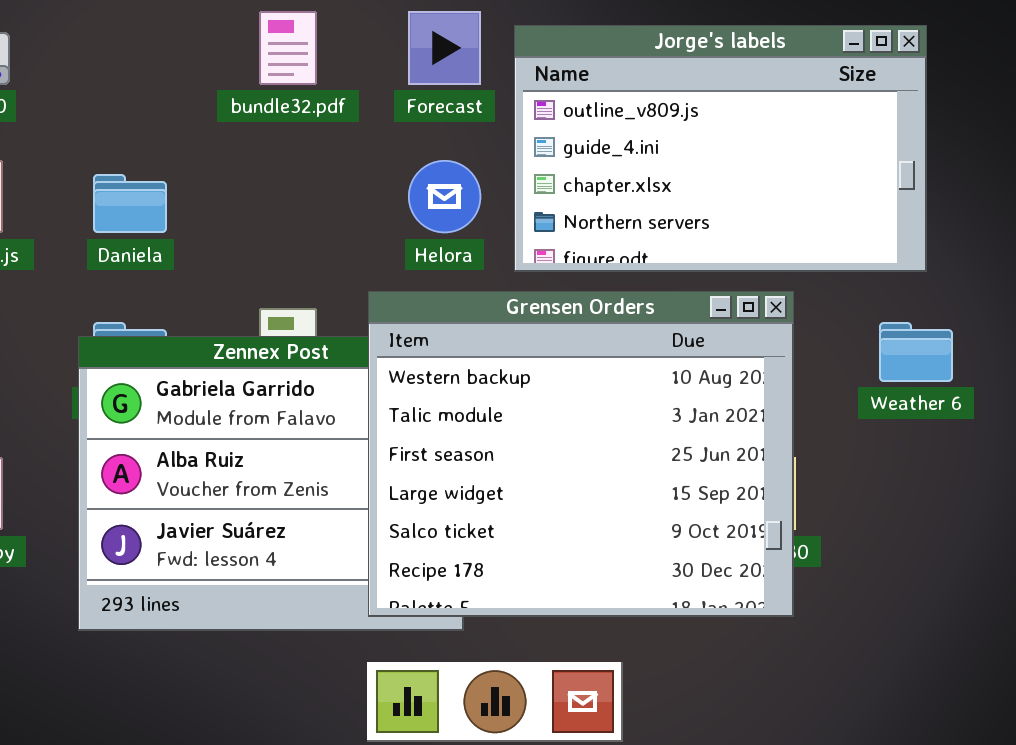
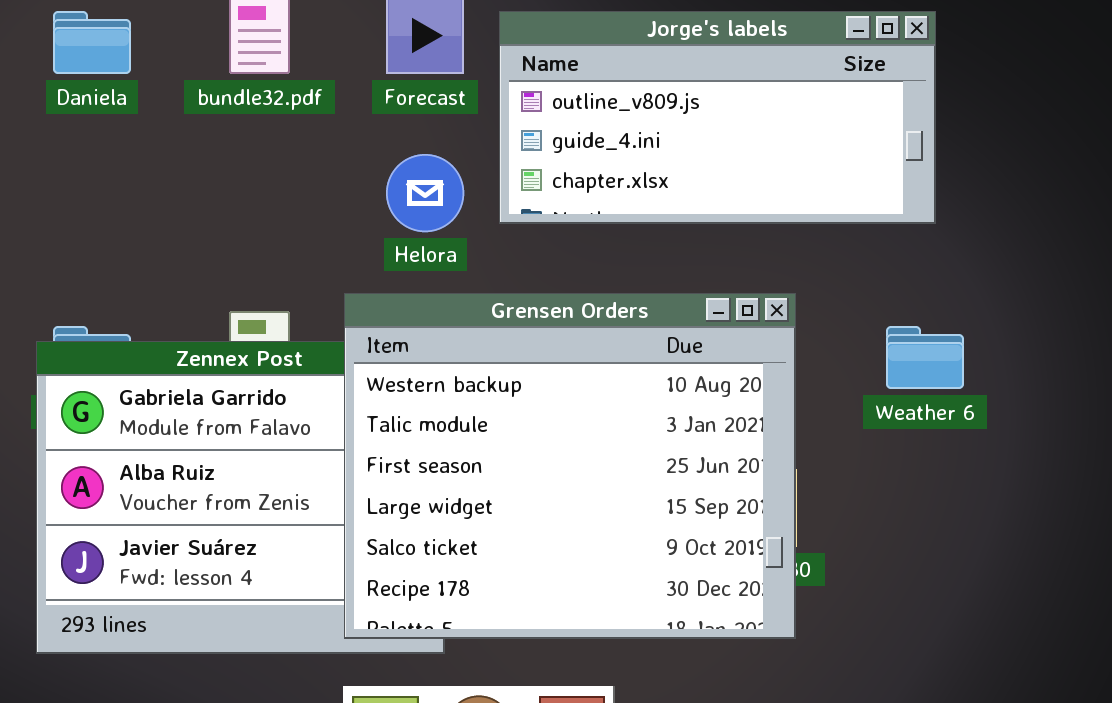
Jorge's labels: [514,25,927,272] -> [499,11,936,224], resized
Daniela: [93,174,167,233] -> [53,11,131,74], moved

